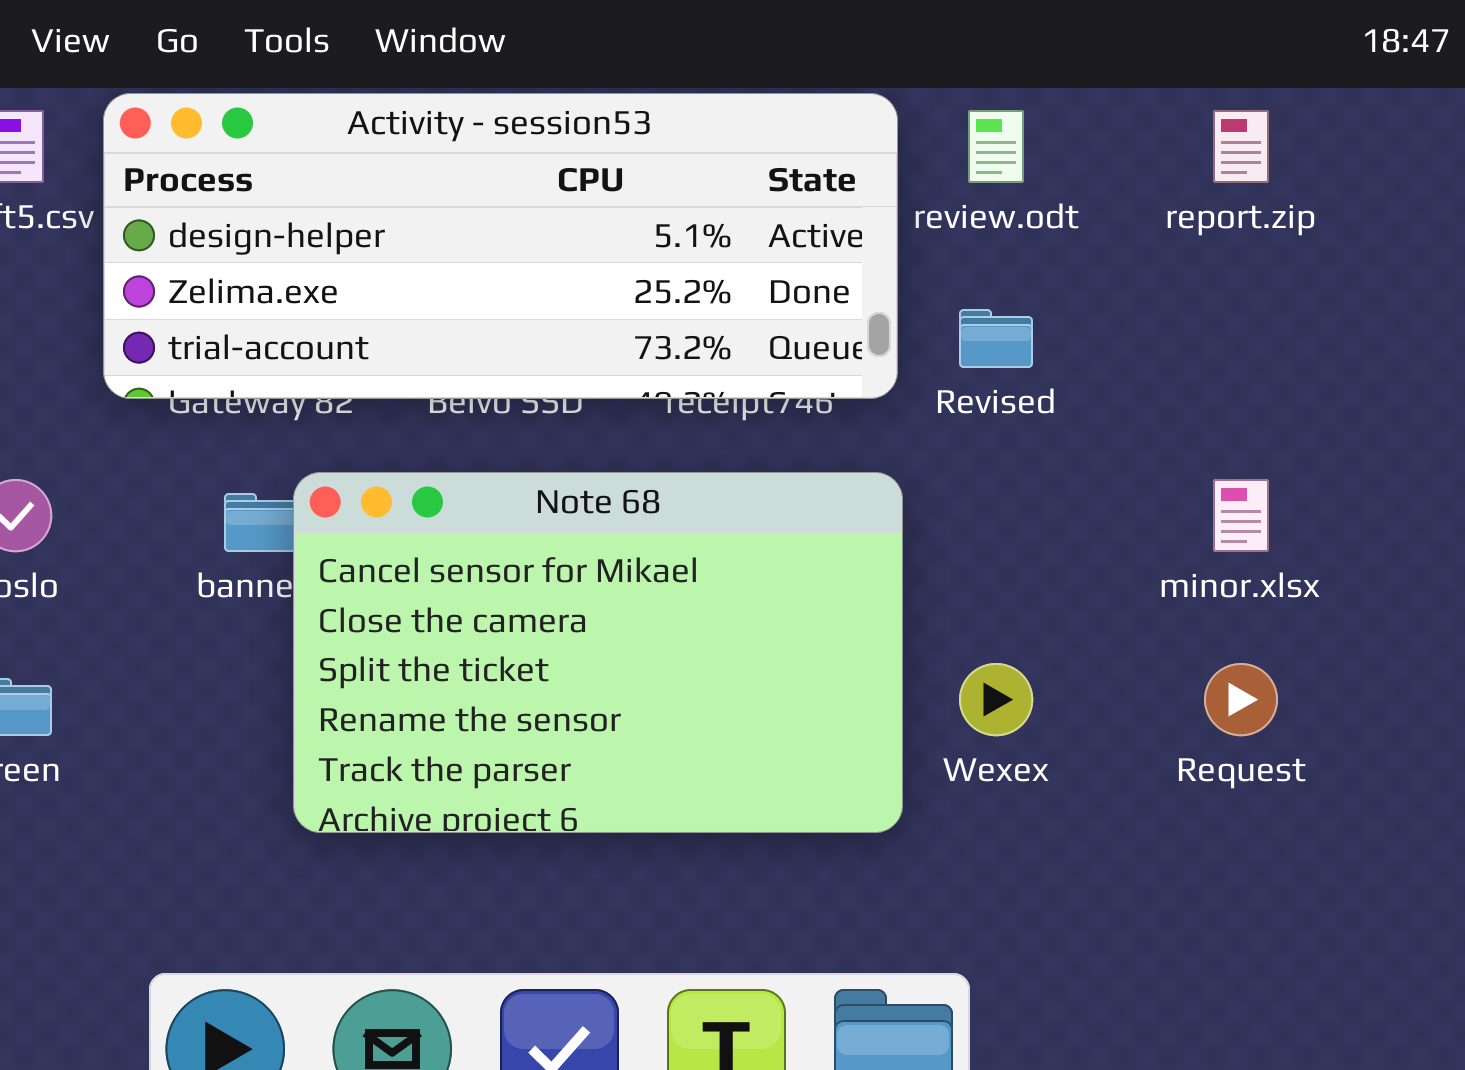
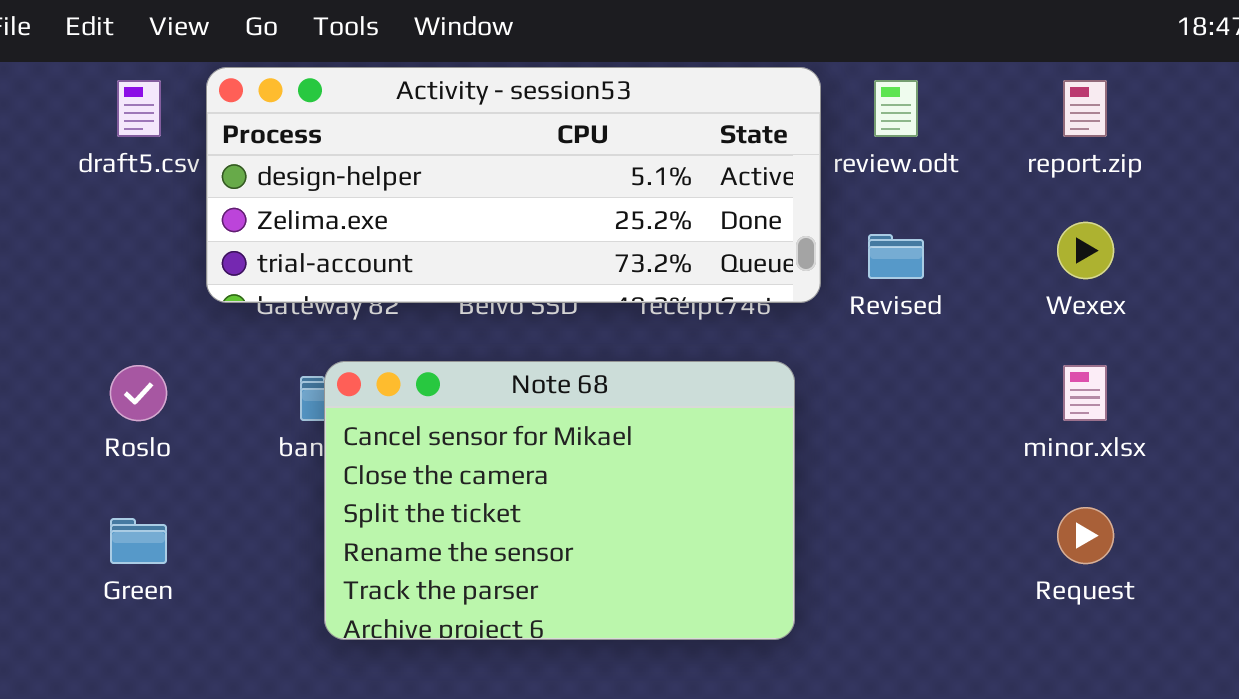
Note 68: [293,472,903,833] -> [324,361,795,640], moved
Wexex: [959,663,1033,736] -> [1057,222,1114,279], moved

